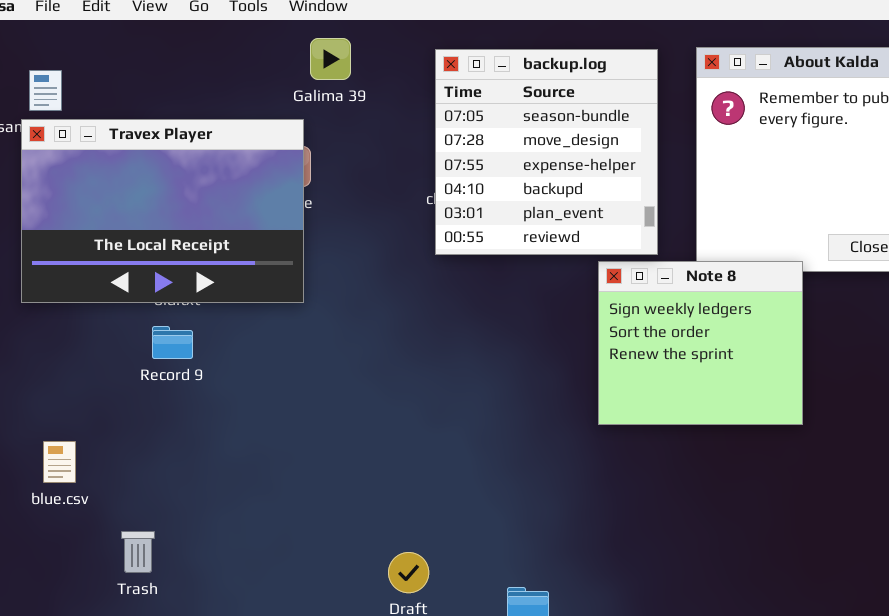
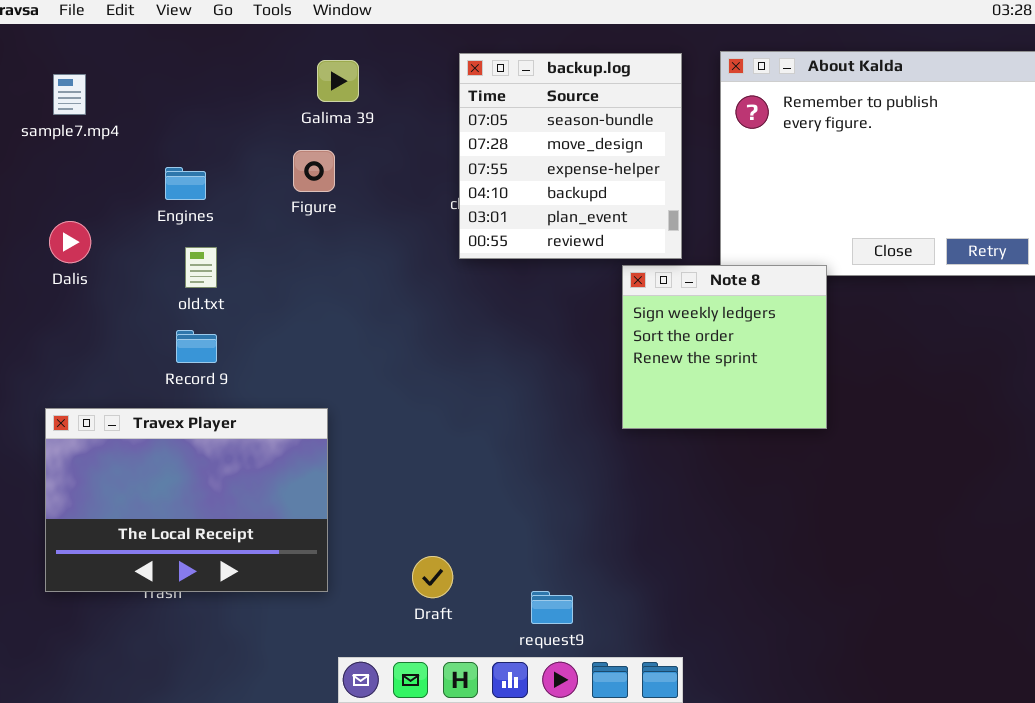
Galima 39: [310,38,351,80] -> [317,60,359,102], moved
Travex Player: [21,119,304,303] -> [45,408,328,592], moved

